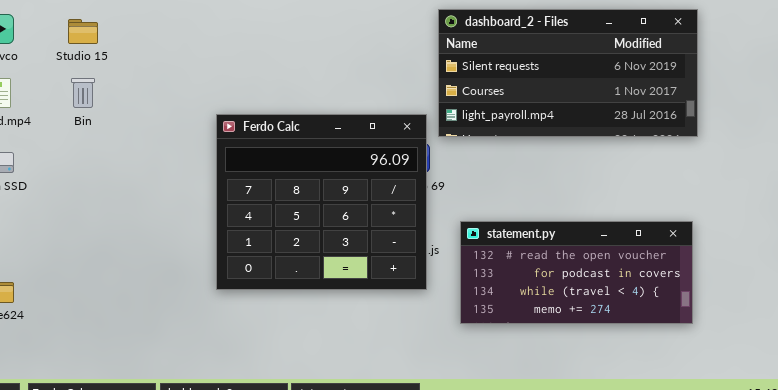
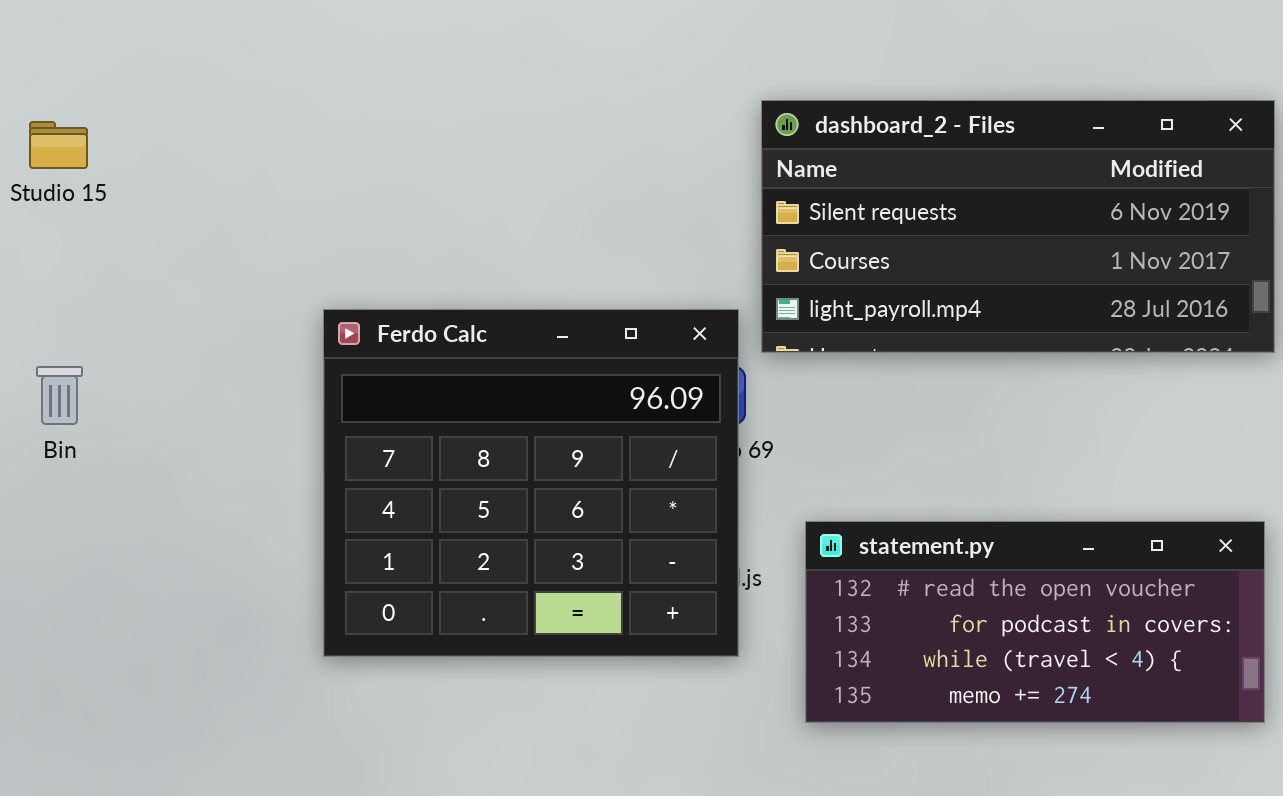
Bin: [71,78,95,108] -> [36,366,83,425], moved

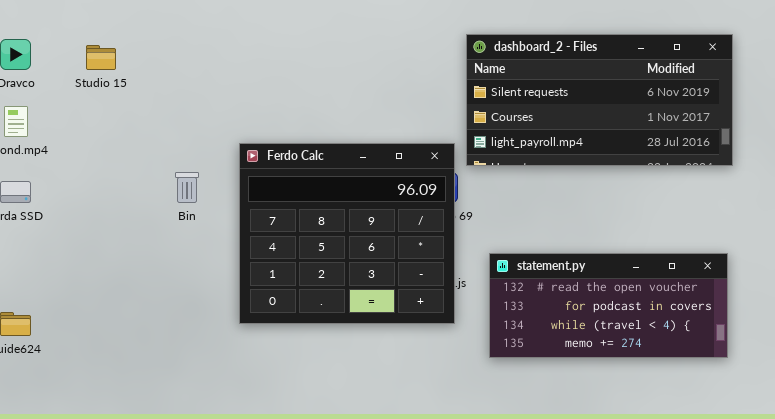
Bin: [36,366,83,425] -> [175,172,199,203], moved

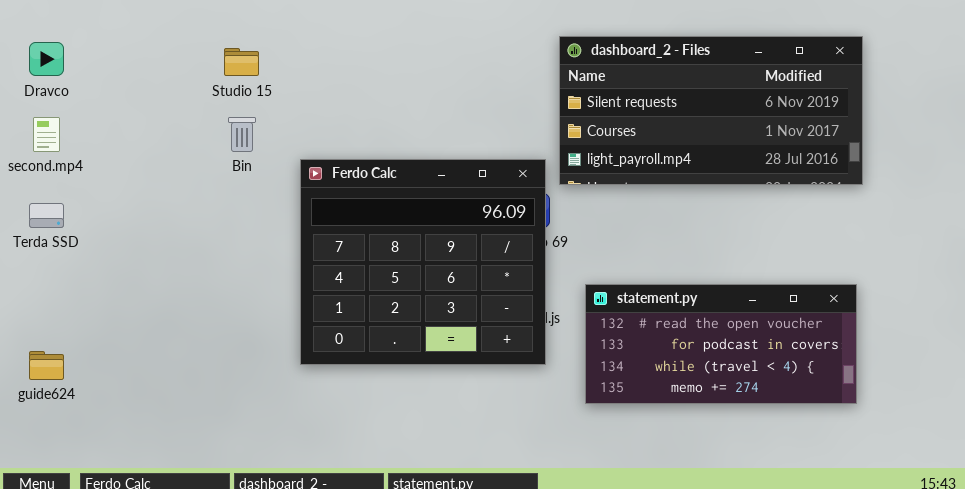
Studio 15: [86,45,116,70] -> [224,48,259,76], moved
Bin: [175,172,199,203] -> [228,117,256,152], moved

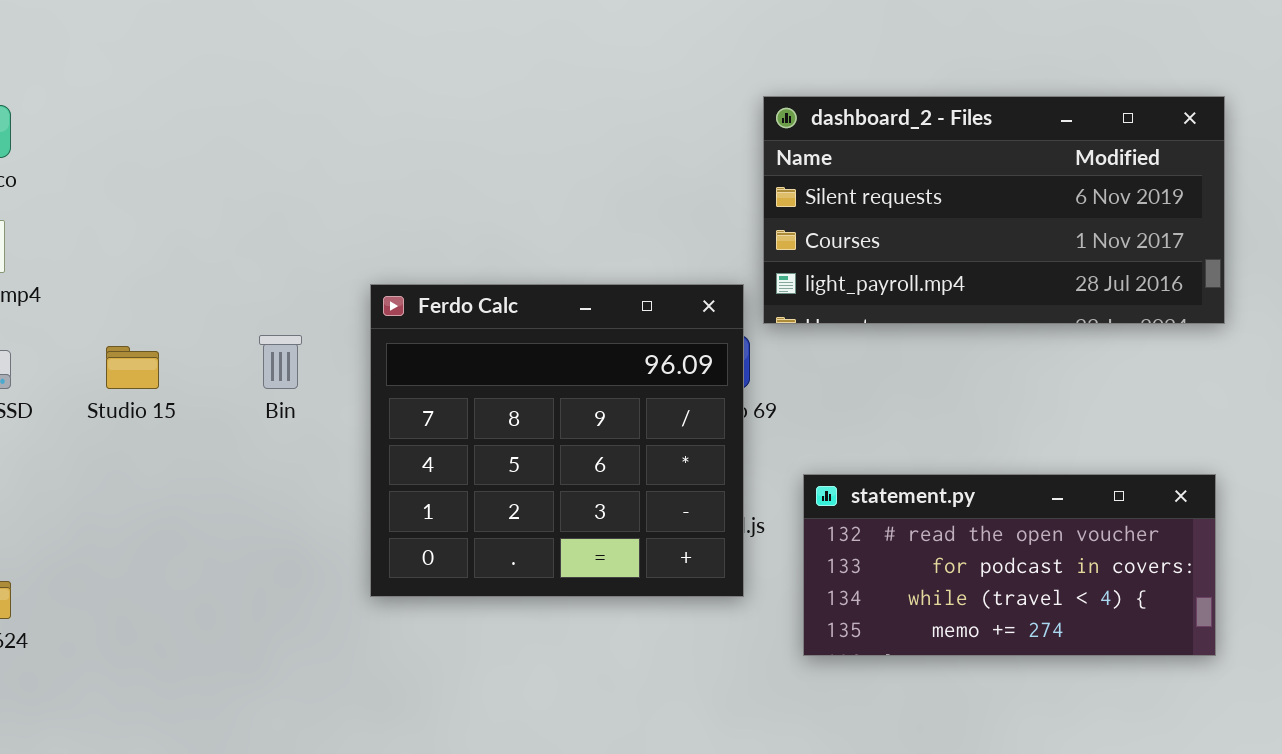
Studio 15: [224,48,259,76] -> [106,346,159,389], moved
Bin: [228,117,256,152] -> [259,335,302,389], moved

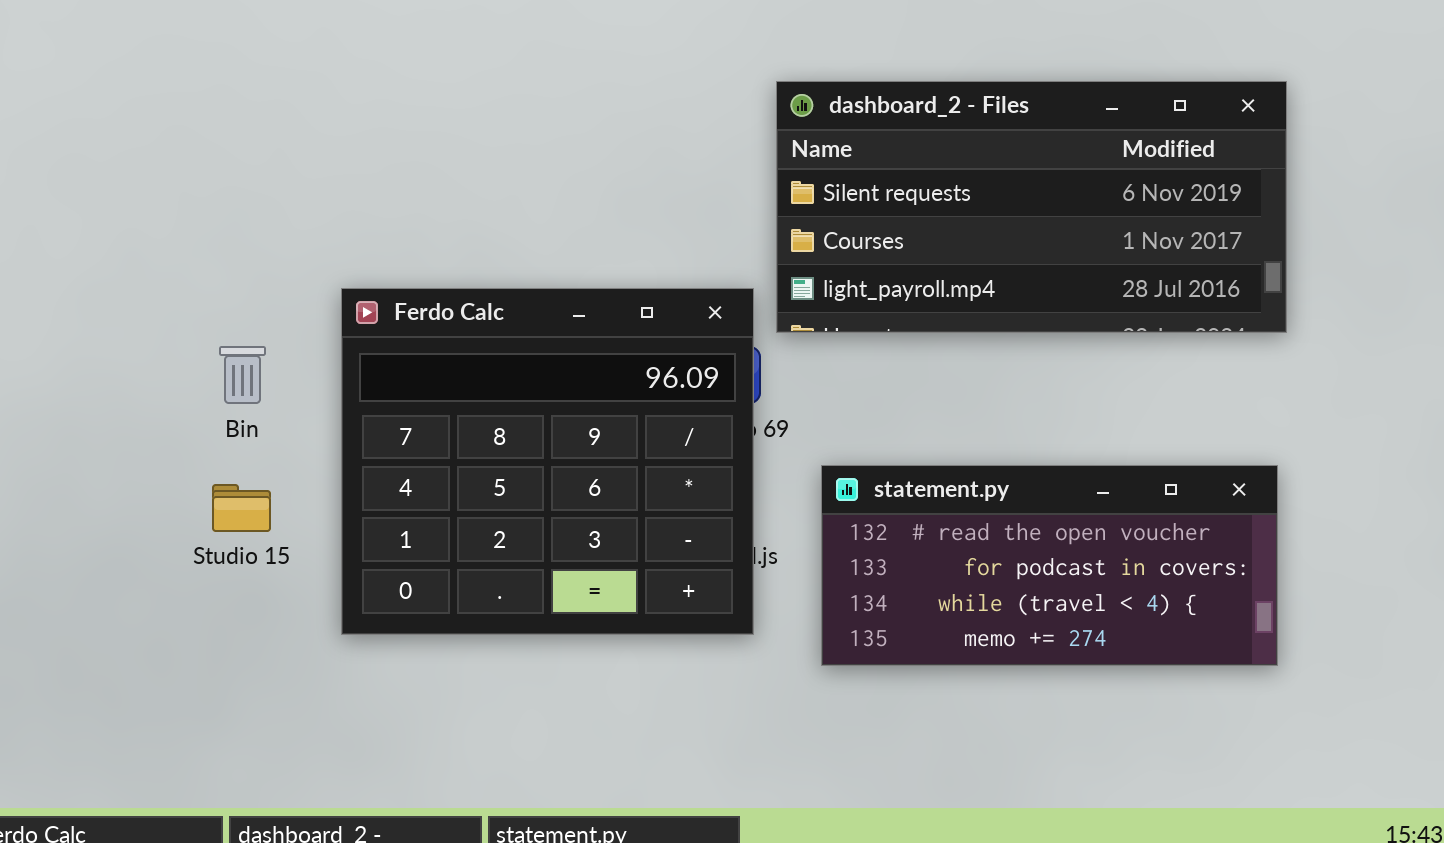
Studio 15: [106,346,159,389] -> [212,484,271,532], moved
statement.py: [803,474,1216,656] -> [821,465,1278,666], moved

